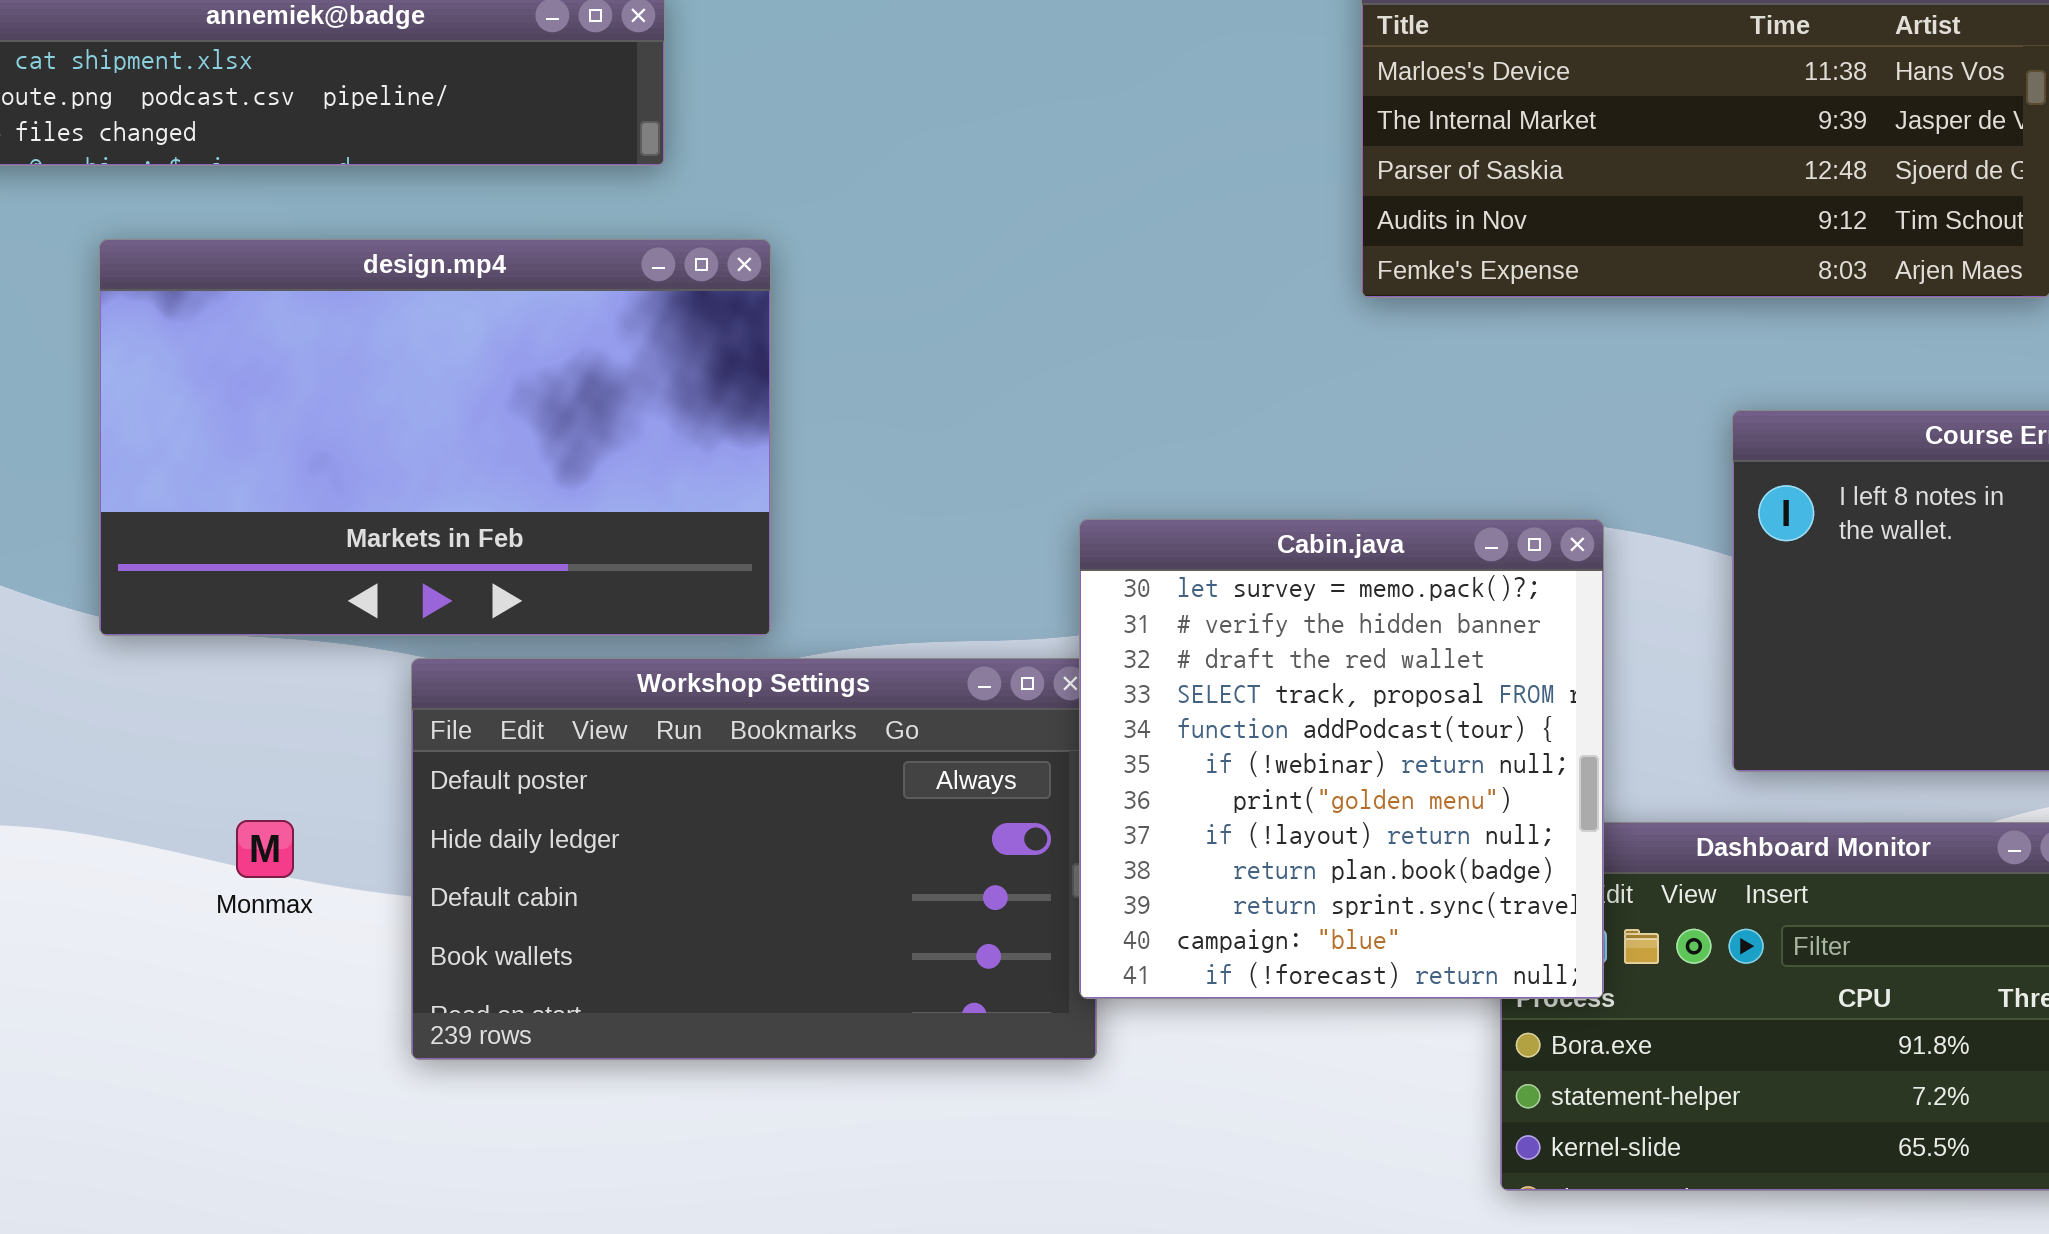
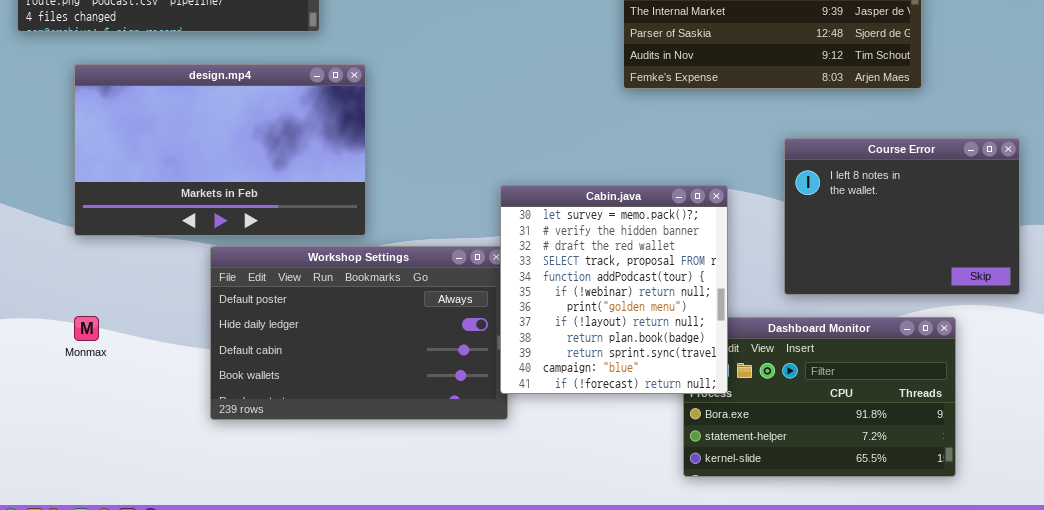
Monmax: [236,820,294,878] -> [74,316,99,341], moved

